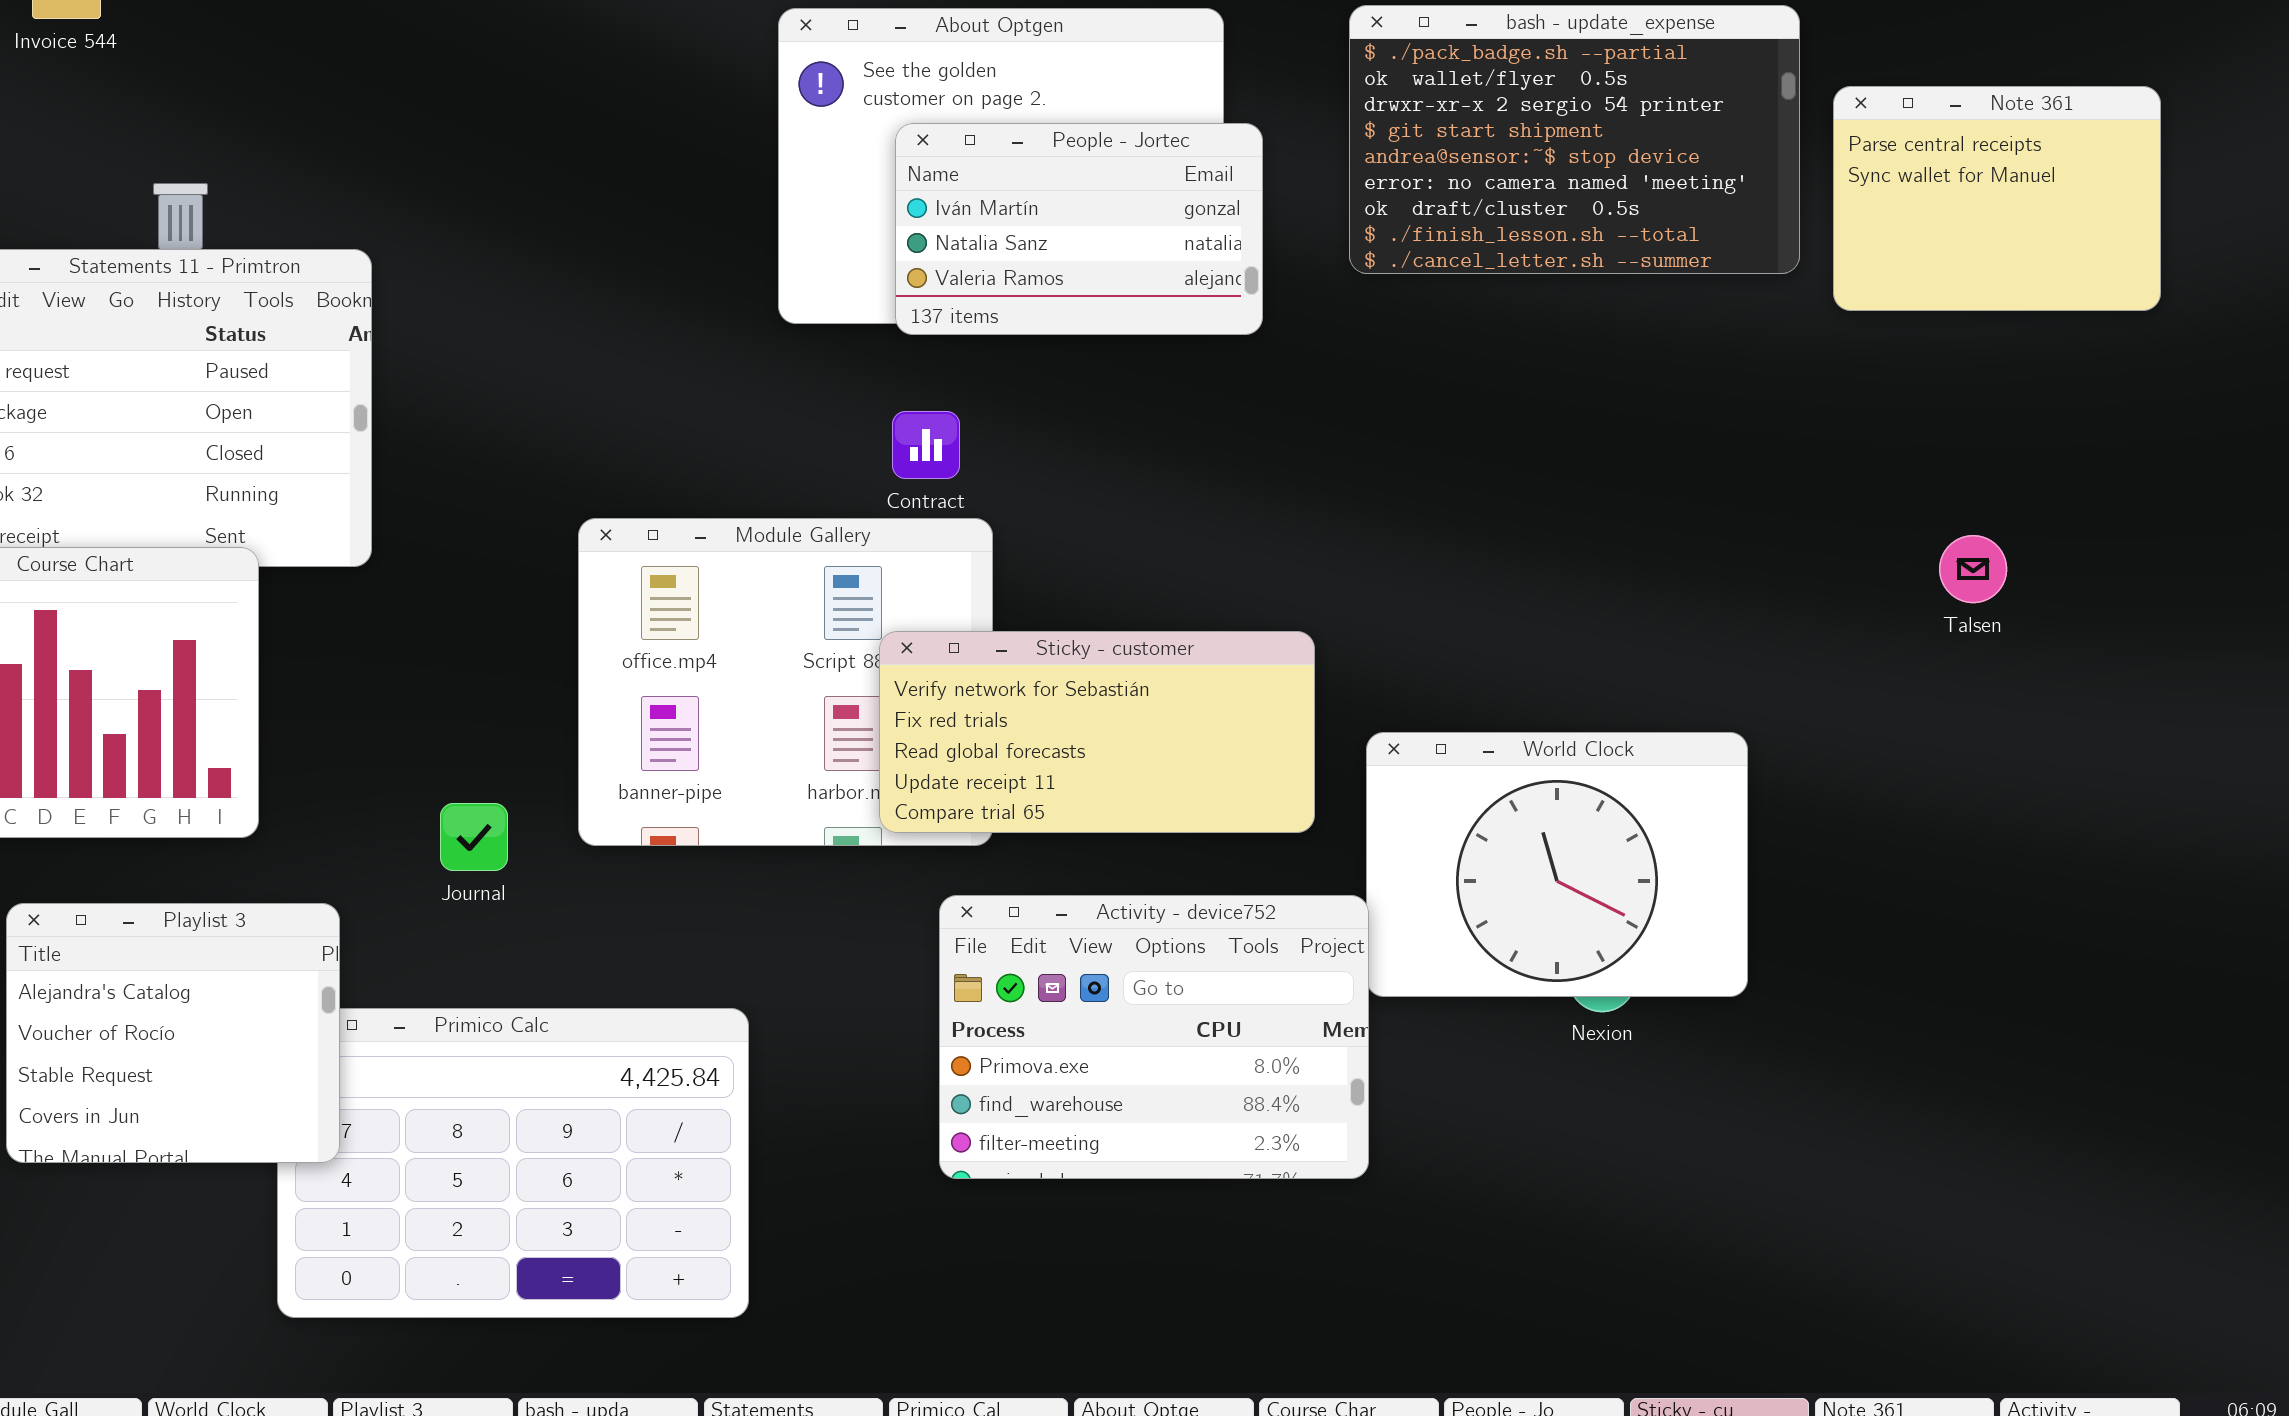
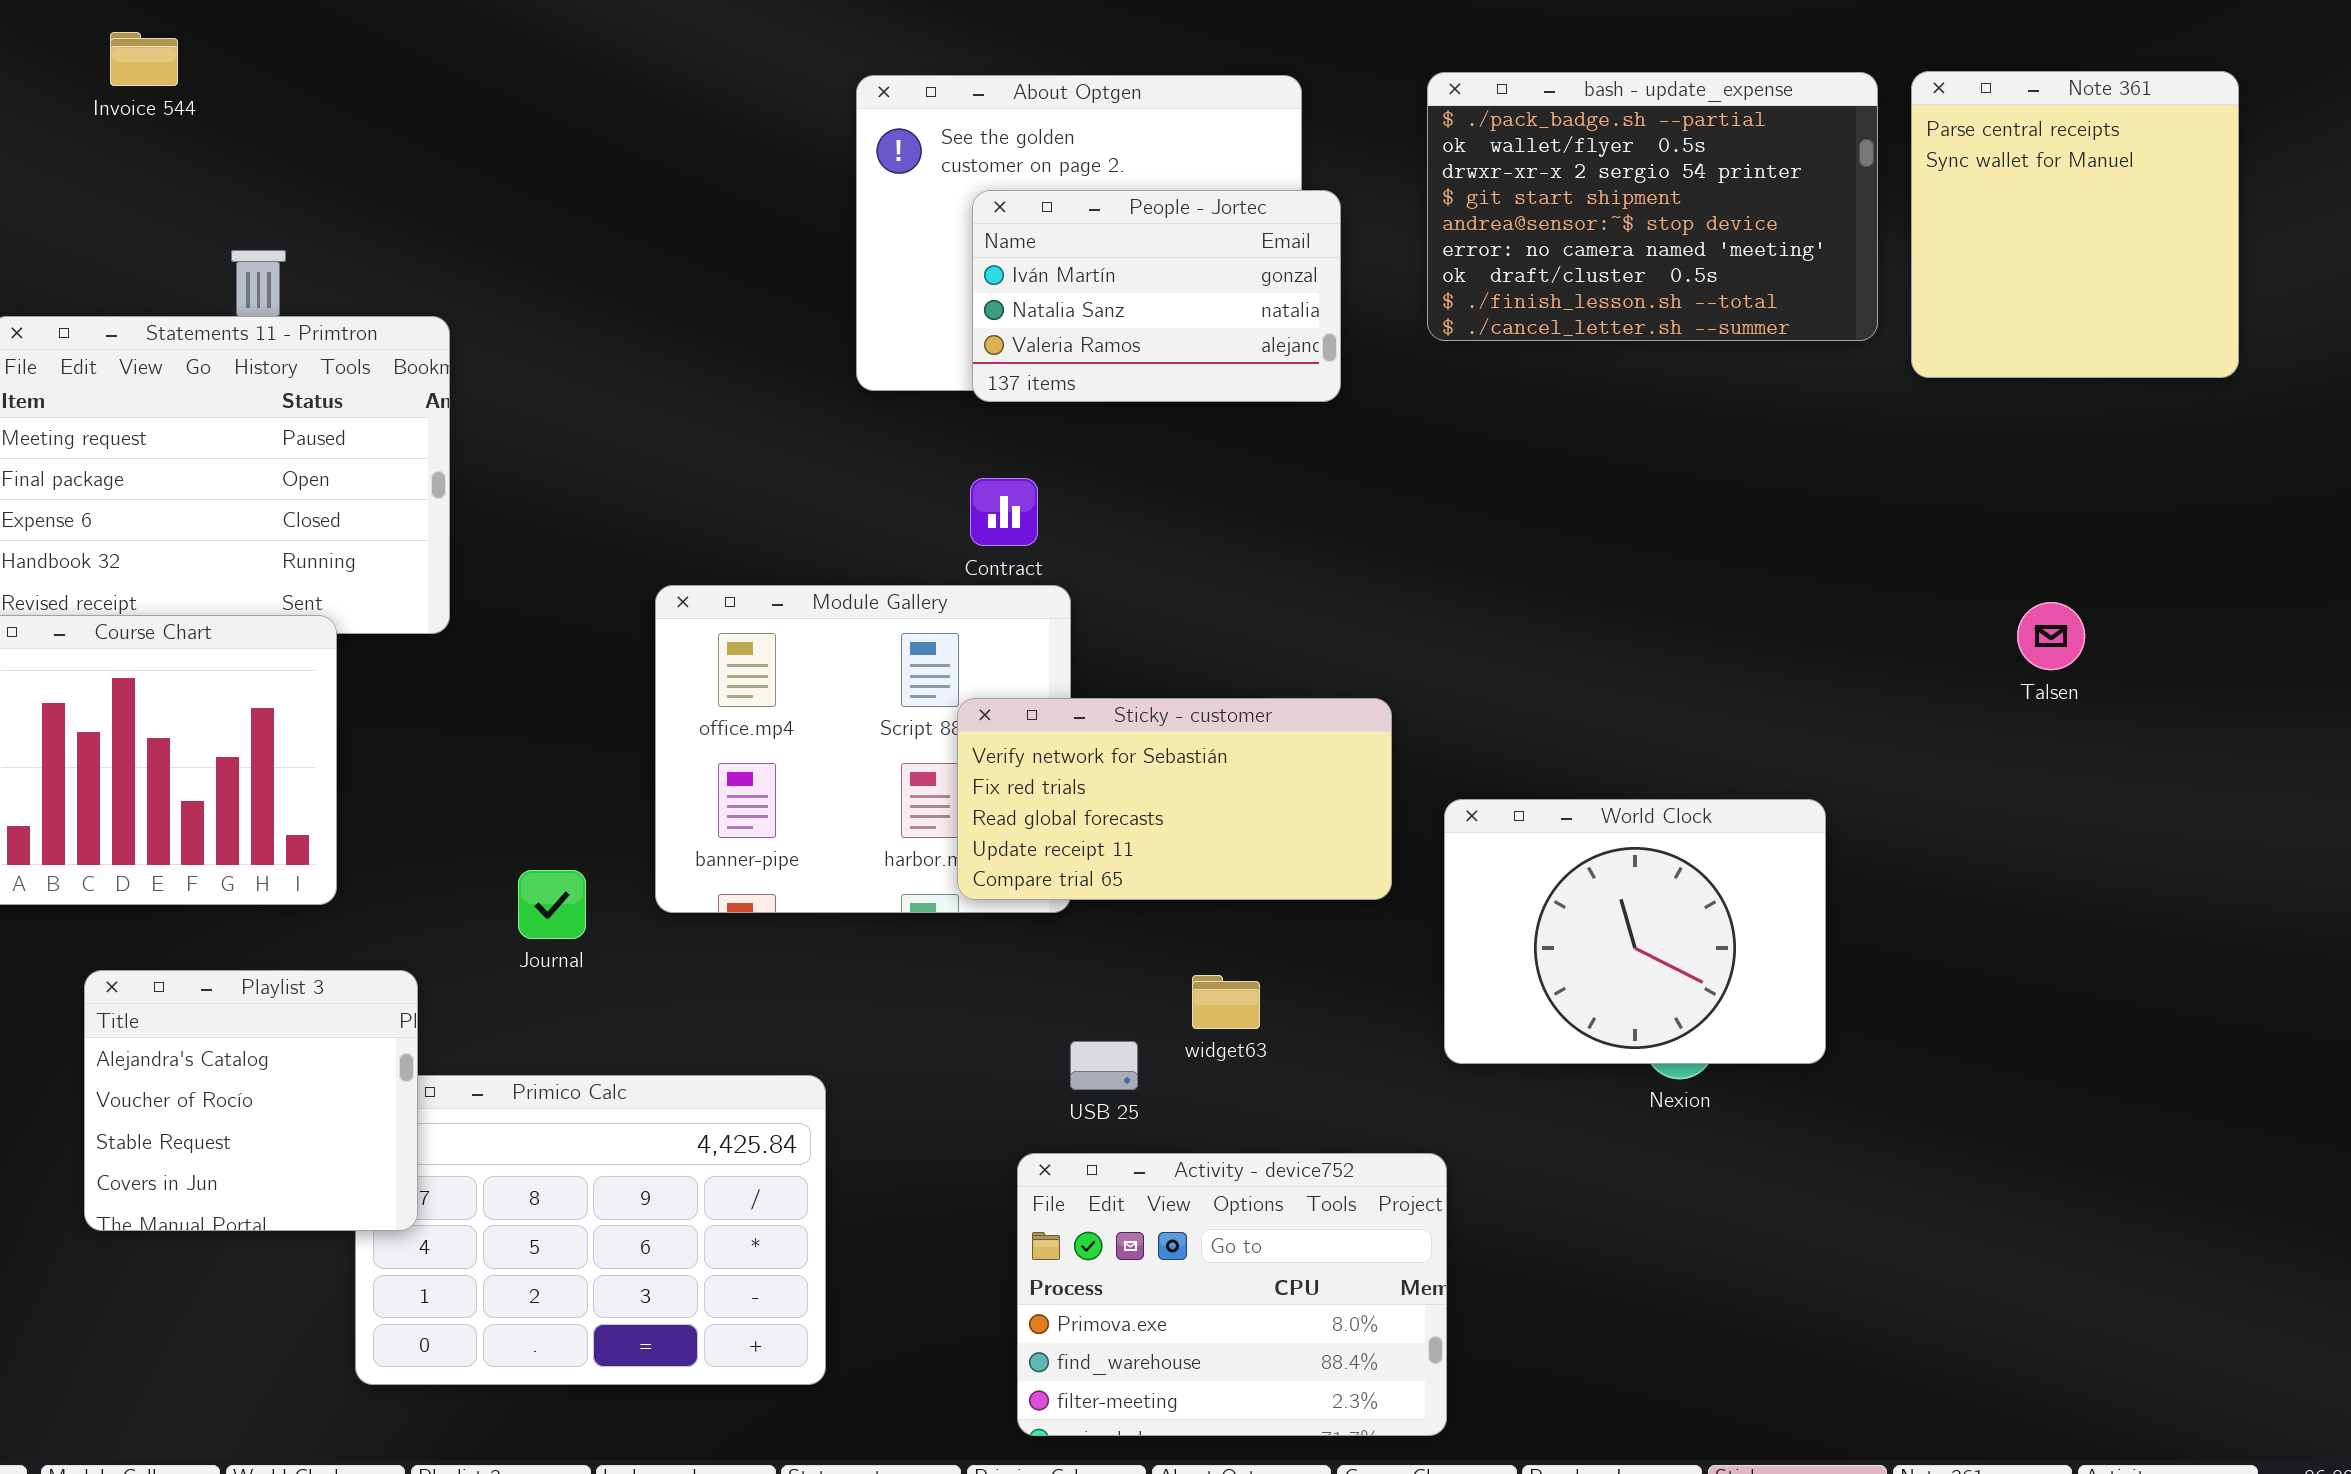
Note 361: [1833,86,2161,311] -> [1911,71,2239,378], resized
Activity - device752: [939,895,1369,1179] -> [1017,1153,1447,1436], moved

